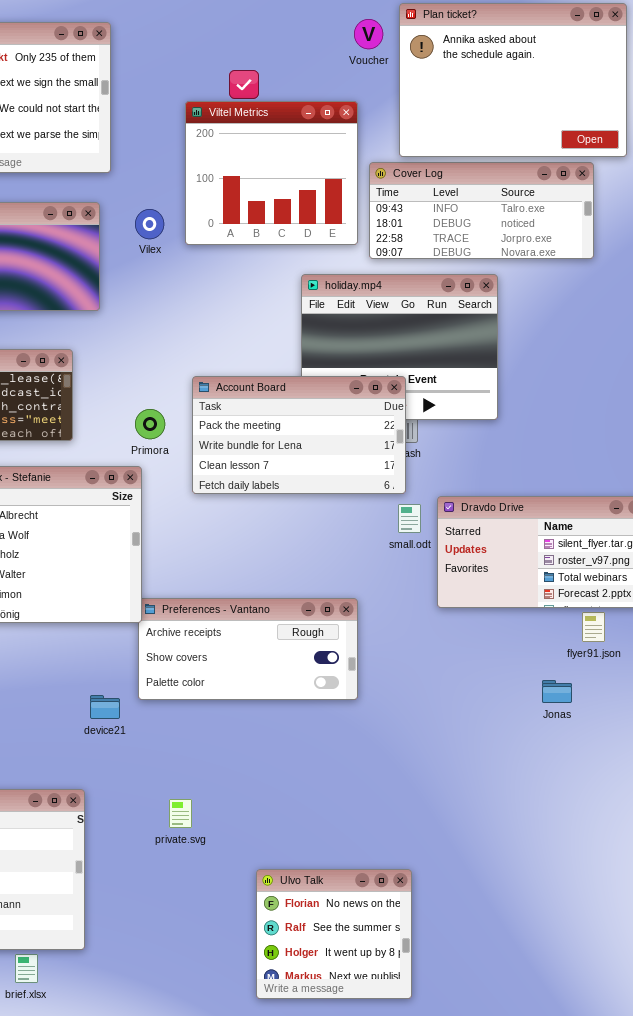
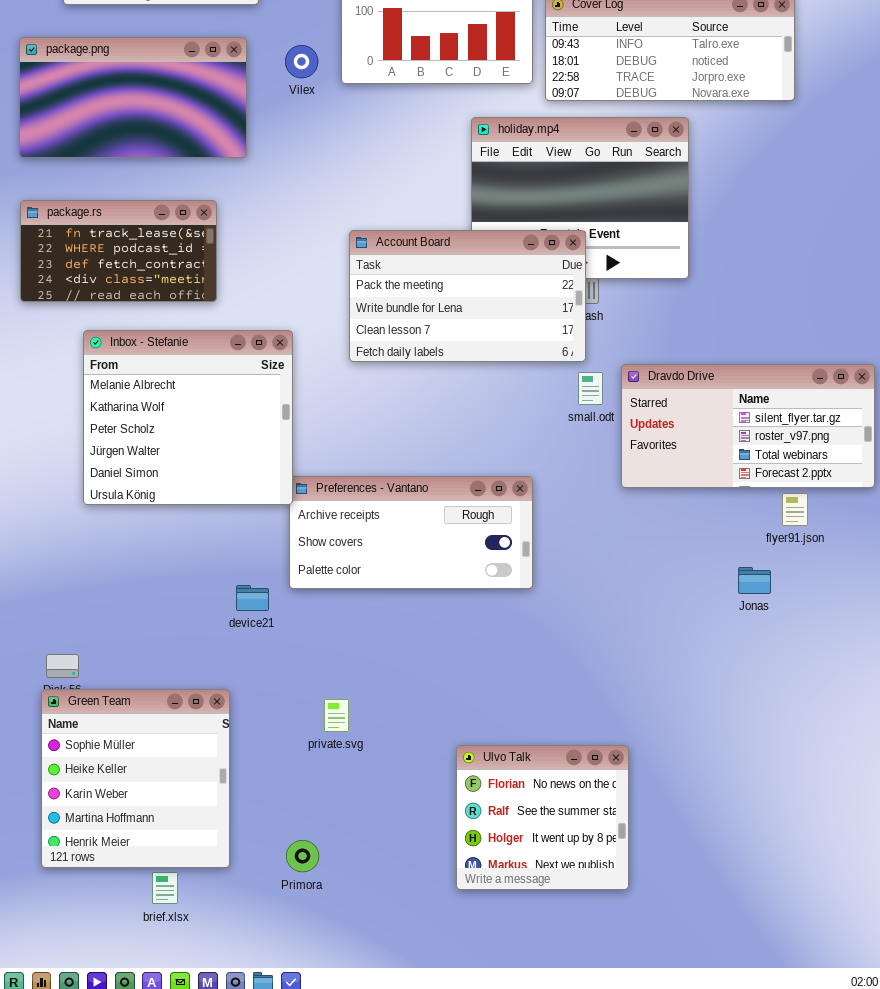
Primora: [135,409,165,439] -> [286,840,319,872], moved
Ulvo Talk: [256,869,412,999] -> [456,745,629,890], moved

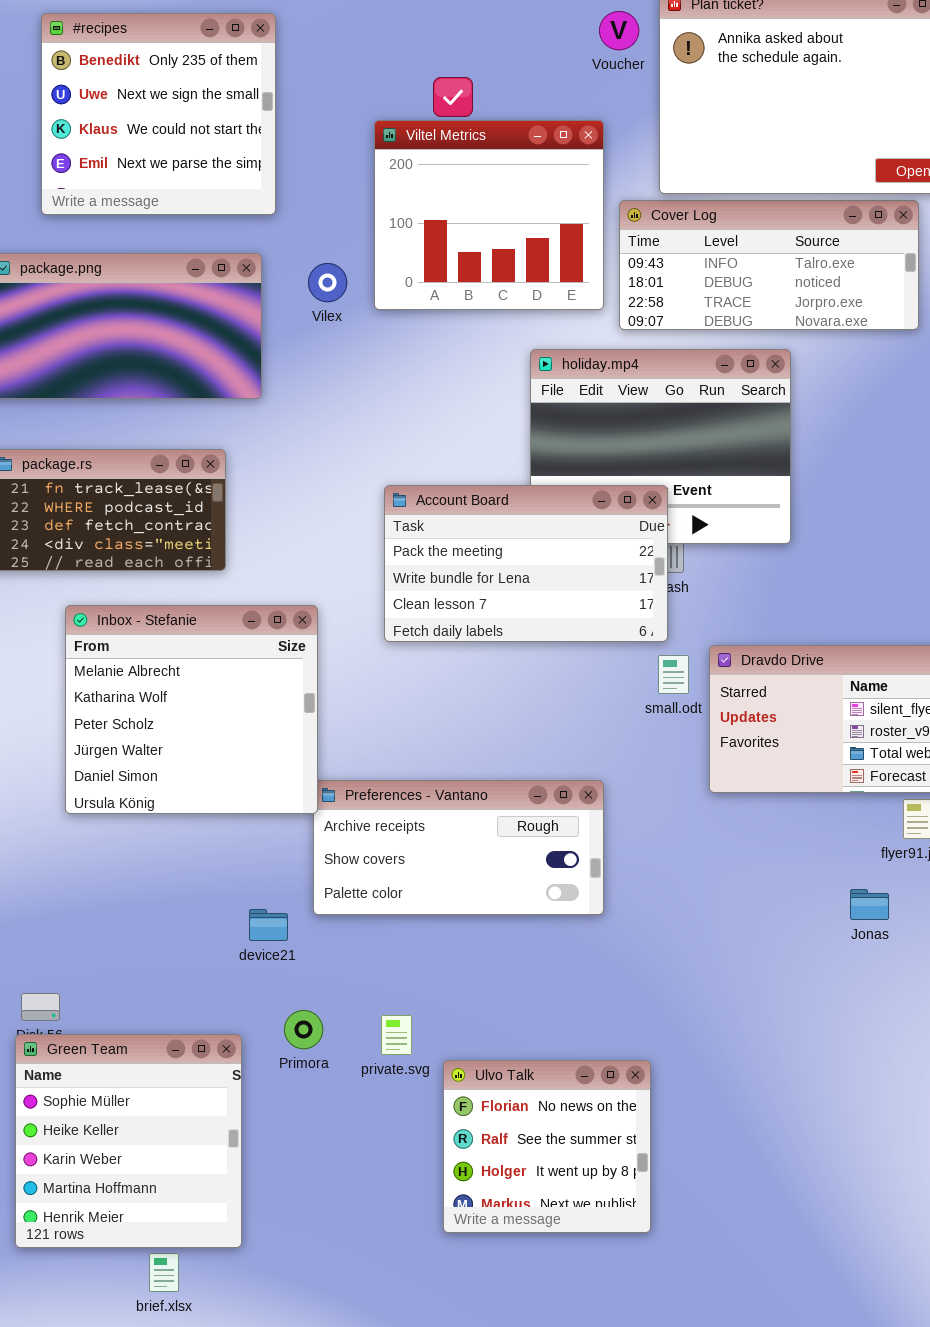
private.svg: [324,699,349,732] -> [381,1015,412,1055], moved
Ulvo Talk: [456,745,629,890] -> [443,1060,651,1233], moved
Primora: [286,840,319,872] -> [284,1010,323,1049], moved

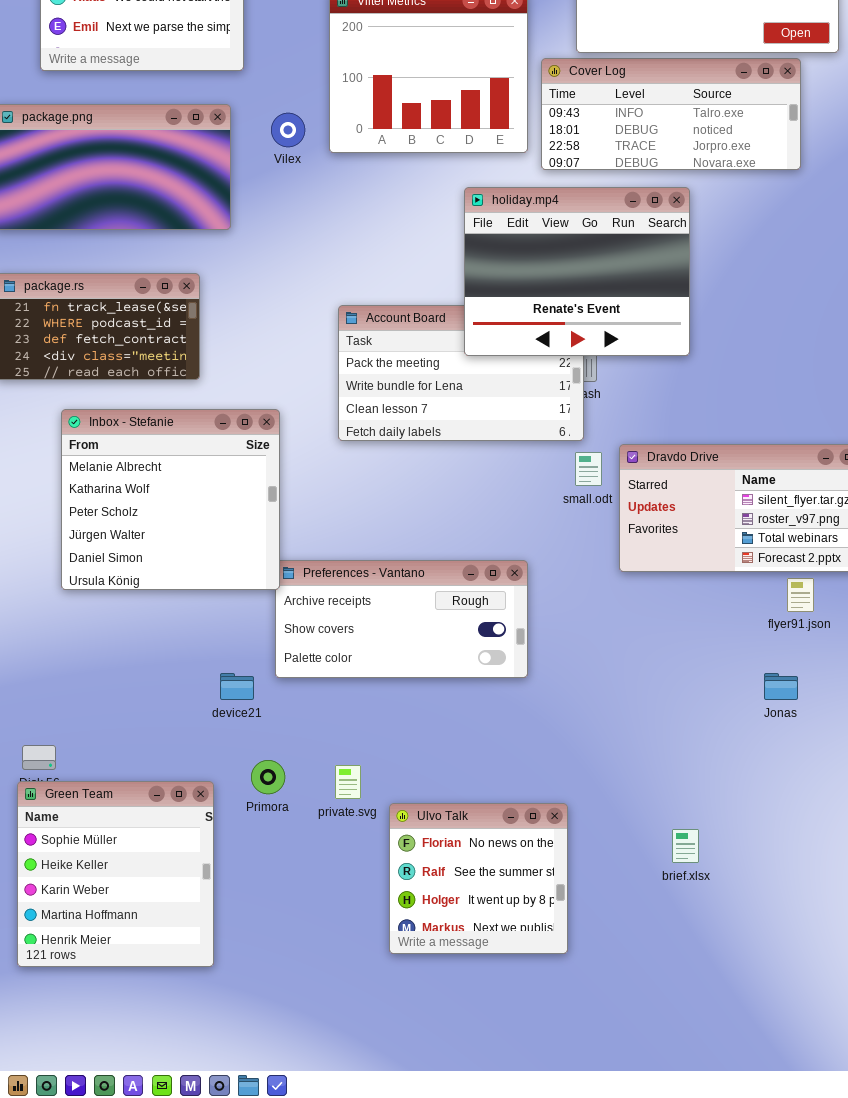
holiday.mp4: [530,349,791,544] -> [464,187,690,356], raised
Jonas: [850,889,889,920] -> [764,673,798,700], moved
brief.xlsx: [149,1253,179,1292] -> [672,829,699,863], moved

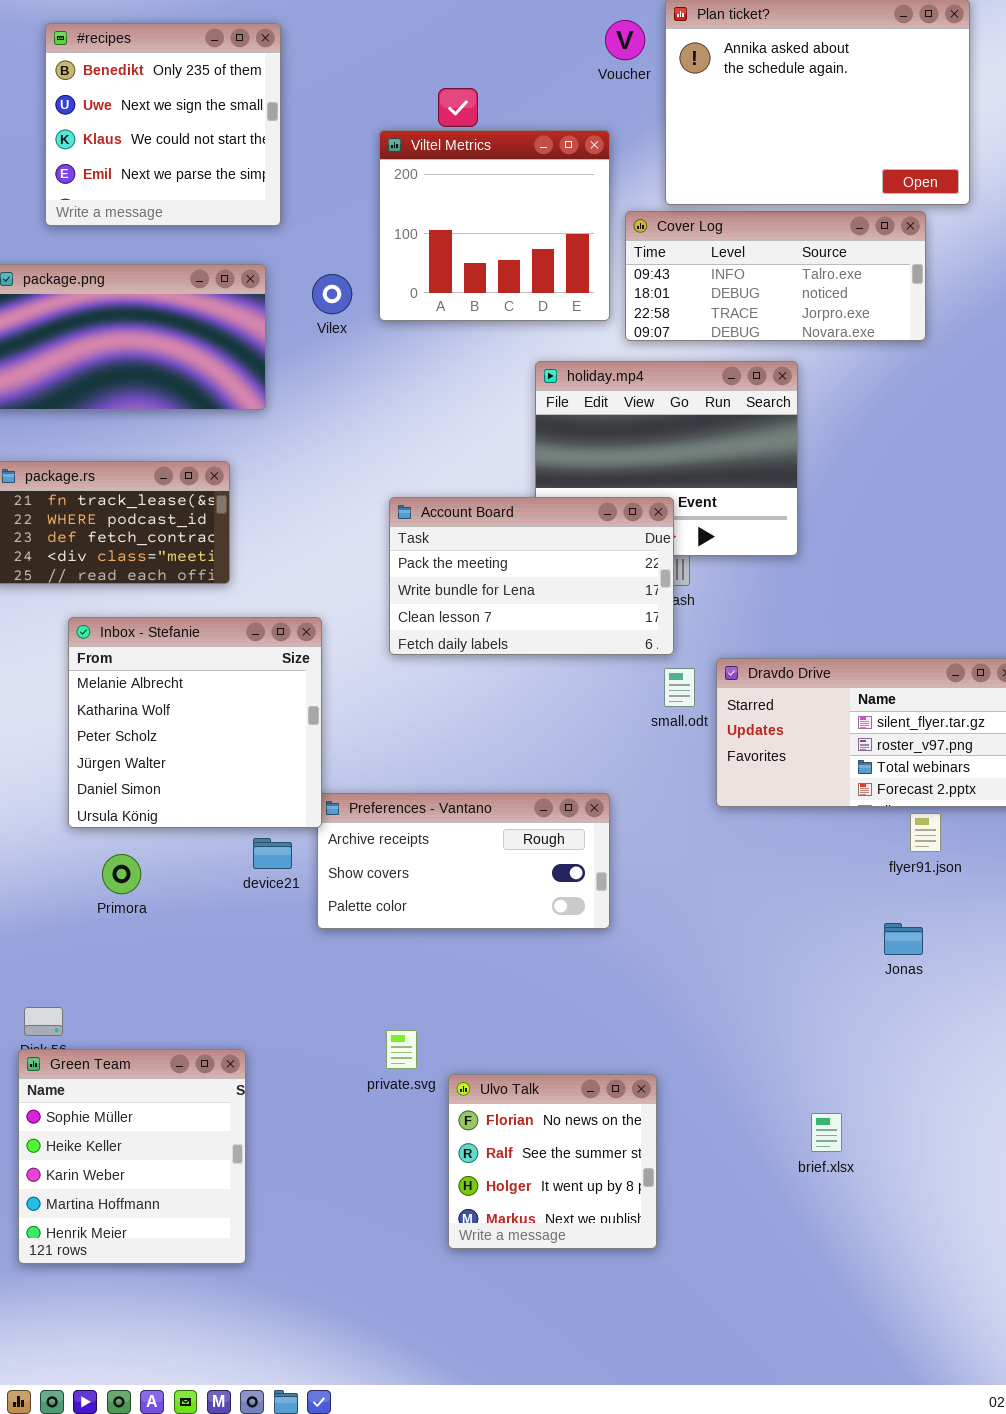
Account Board: [338,305,584,441] -> [389,497,674,655], raised
device21: [220,673,254,700] -> [253,838,292,869], moved
Primora: [251,760,285,794] -> [102,854,141,894], moved
brief.xlsx: [672,829,699,863] -> [811,1113,842,1152], moved

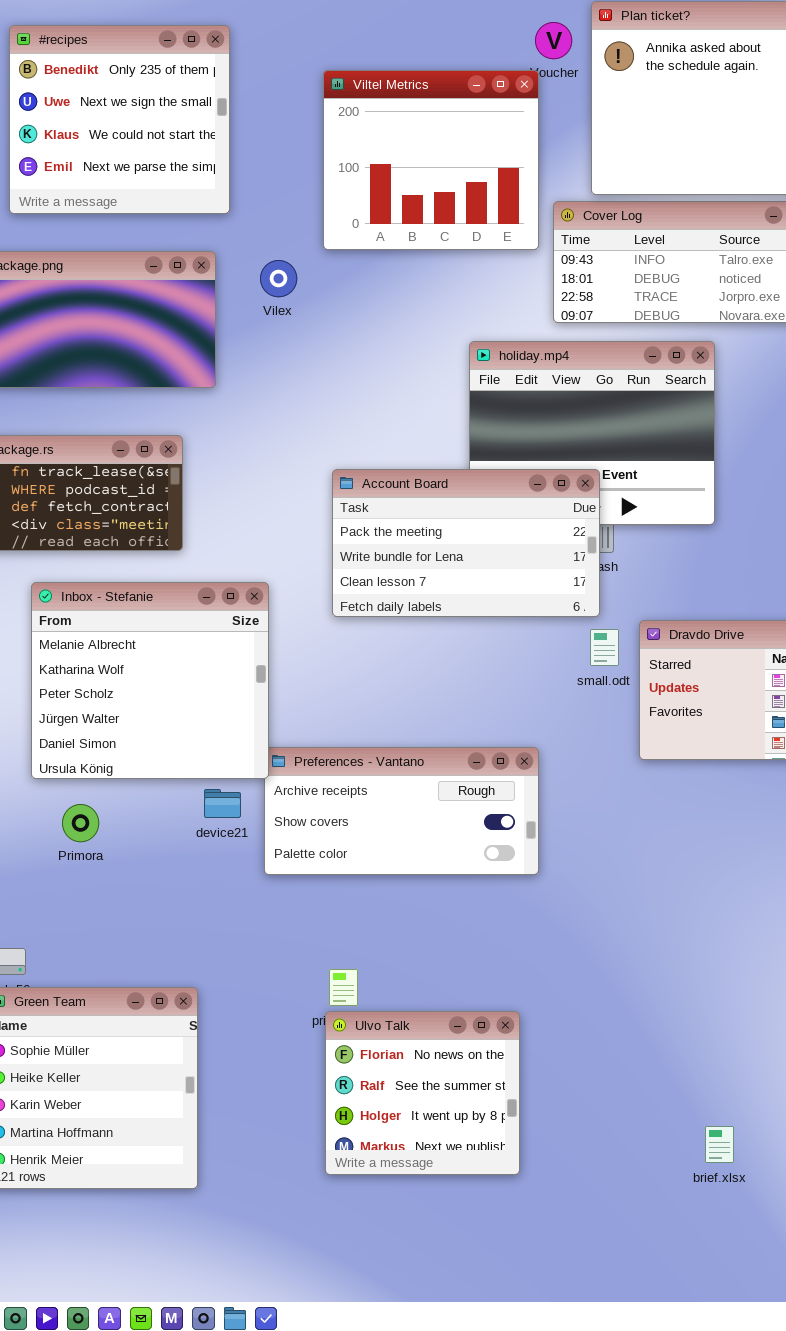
Viltel Metrics: [379,130,610,321] -> [323,70,539,250], moved
Ulvo Talk: [448,1074,657,1249] -> [325,1011,520,1175], moved
brief.xlsx: [811,1113,842,1152] -> [705,1126,734,1163], moved

